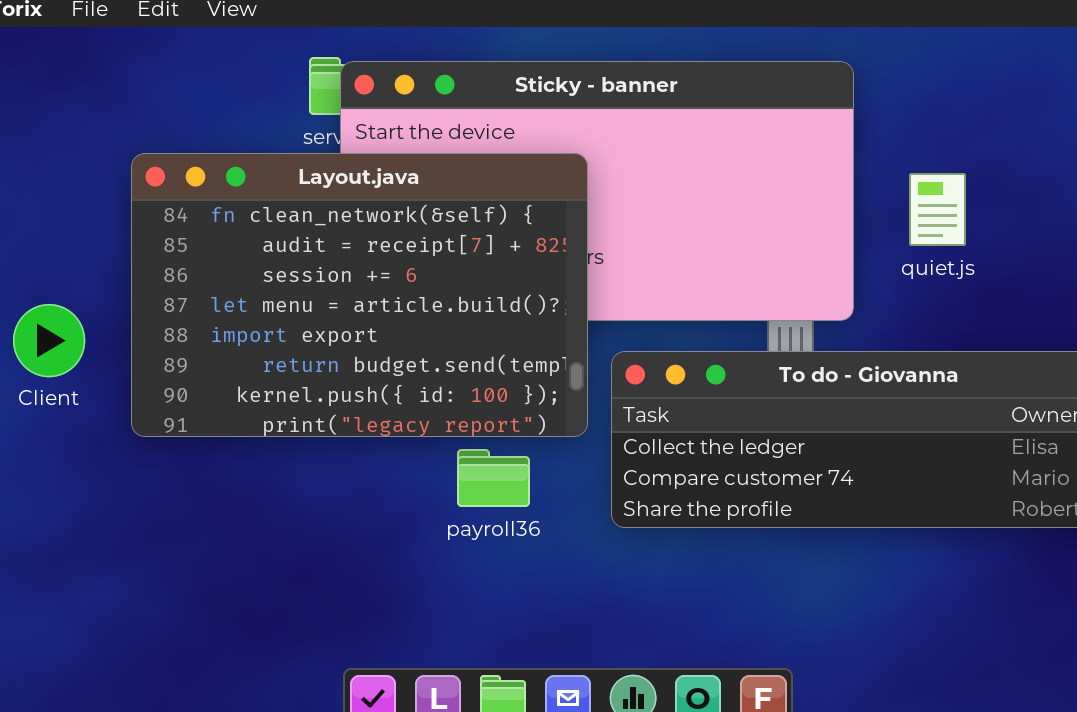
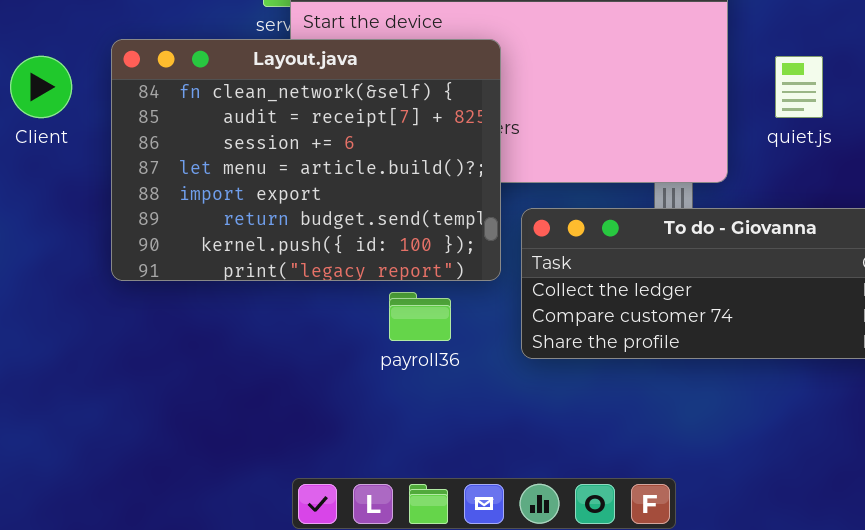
Client: [13,304,85,377] -> [10,56,72,118], moved

